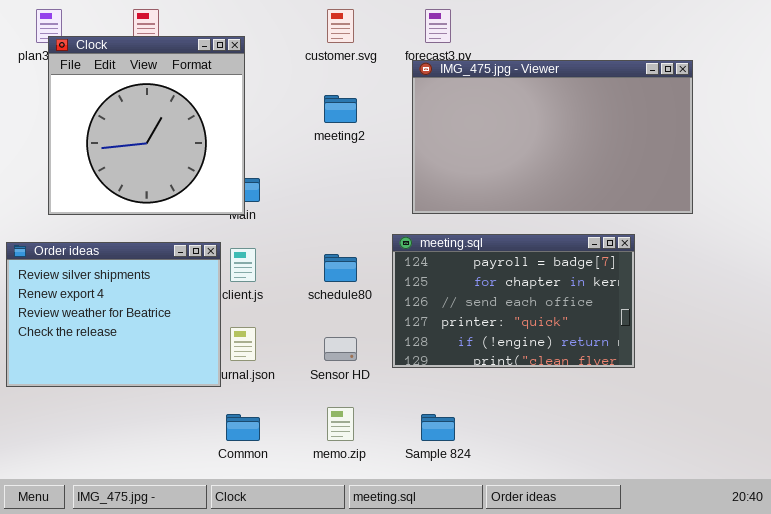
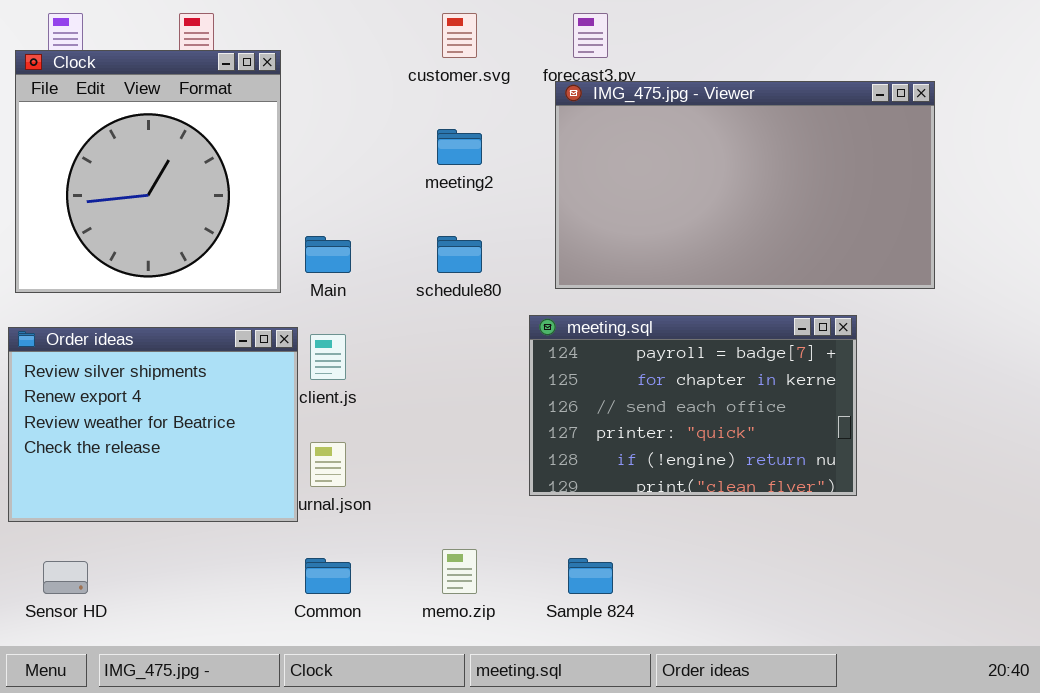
Clock: [48,36,245,215] -> [15,50,281,293], moved
schedule80: [324,254,357,282] -> [437,236,482,273], moved
Sensor HD: [324,337,357,361] -> [43,561,88,594], moved

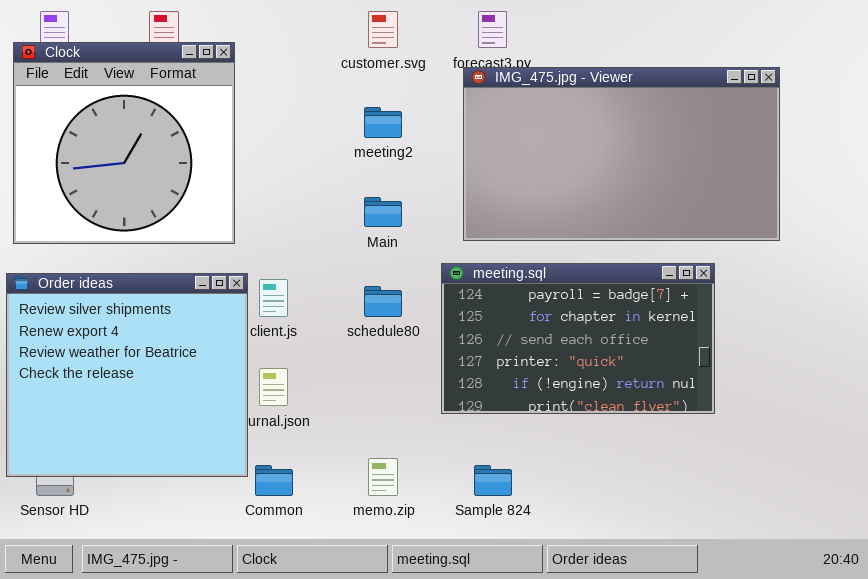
Main: [305,236,351,273] -> [364,197,402,227], moved
schedule80: [437,236,482,273] -> [364,286,402,317], moved
Order ideas: [8,327,298,522] -> [6,273,248,477], resized

